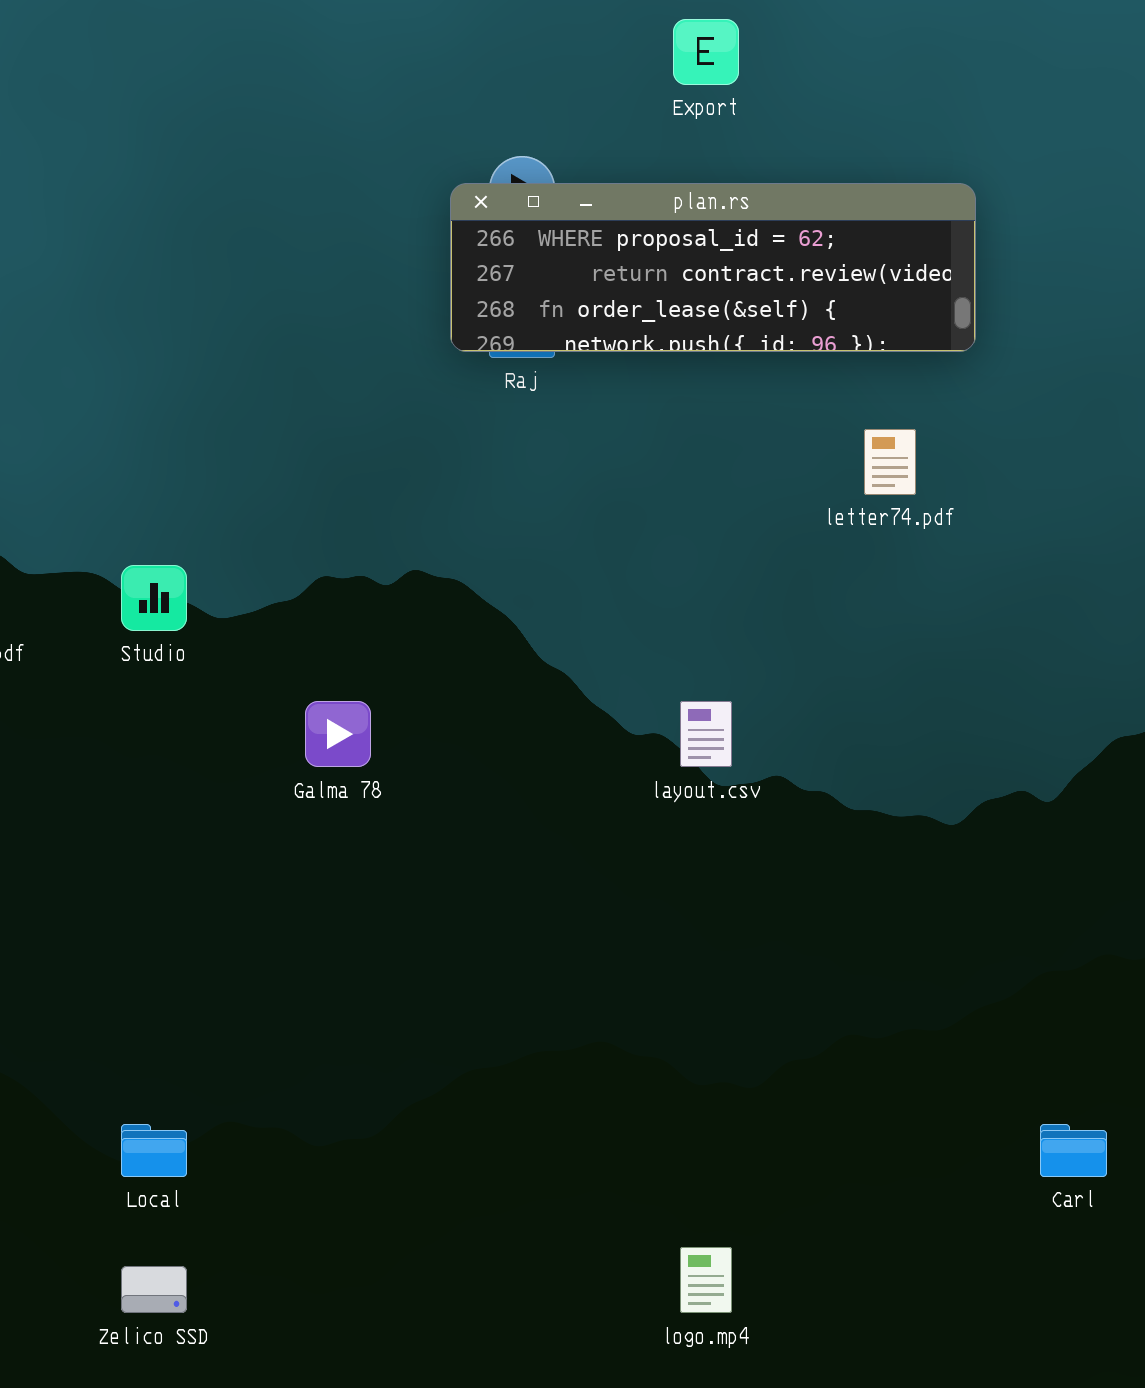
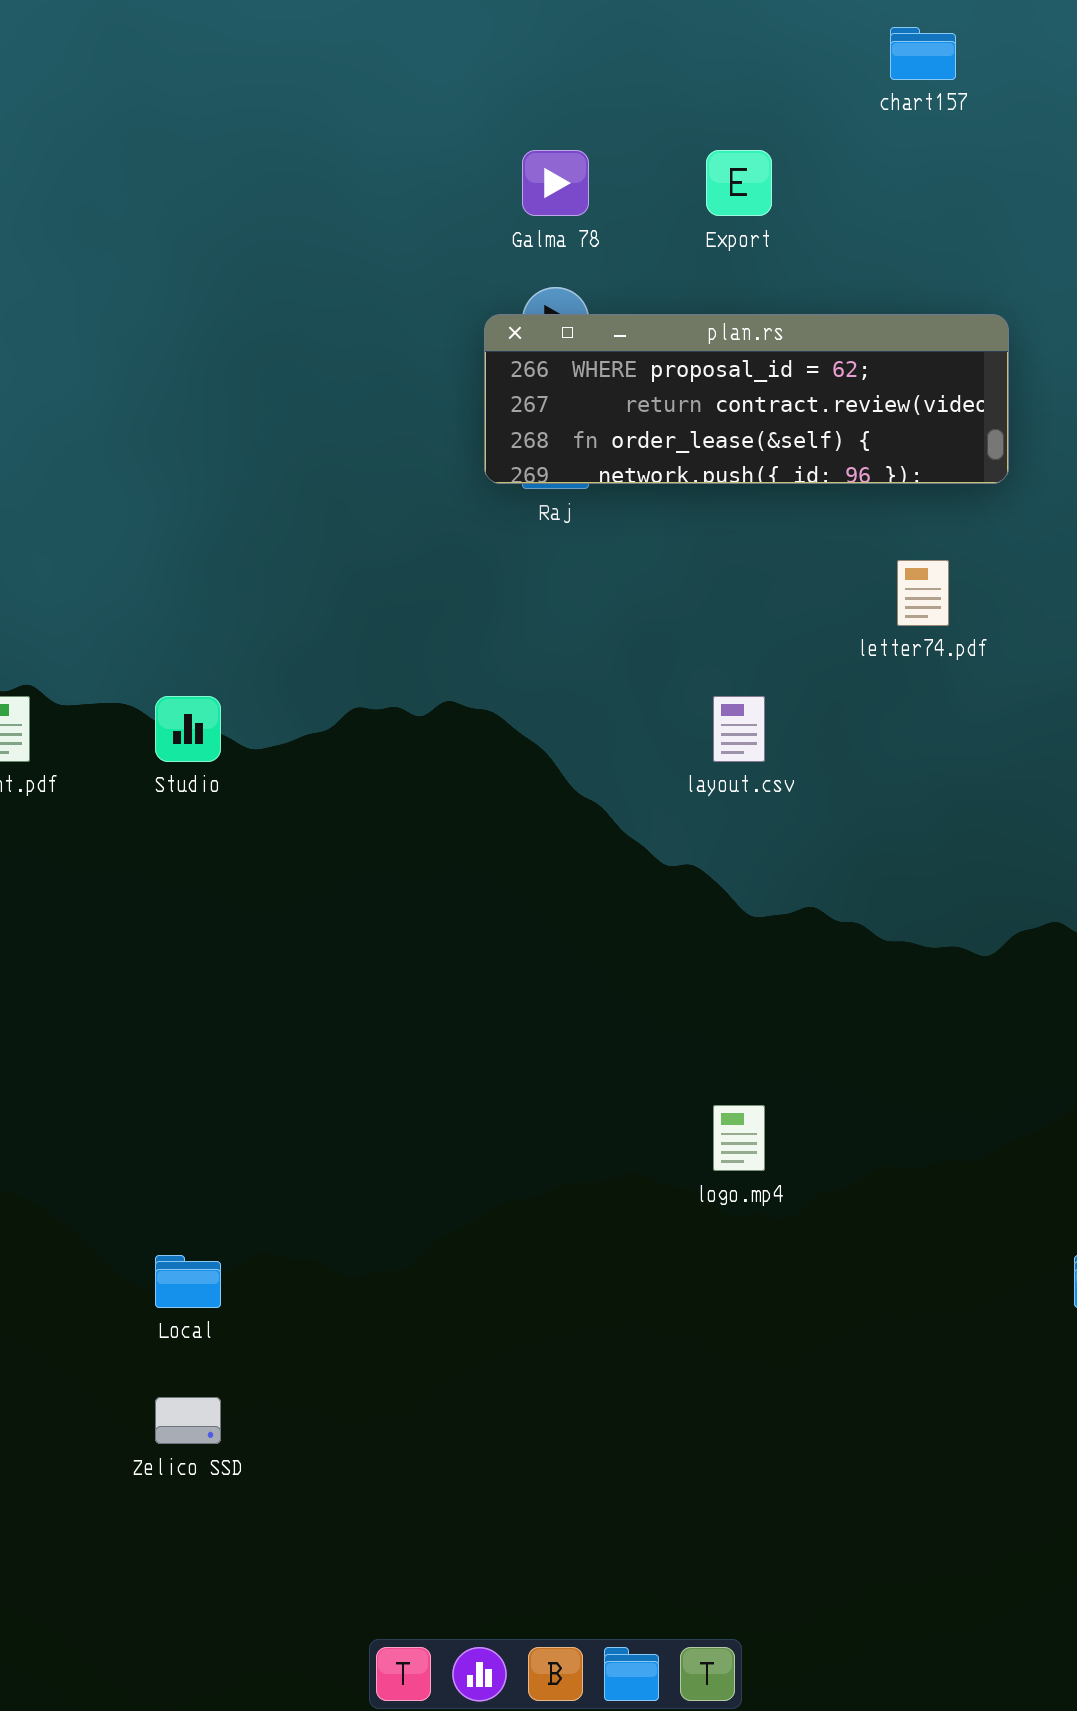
Galma 78: [305,701,371,767] -> [522,150,589,216], moved
layout.csv: [680,701,732,767] -> [713,696,765,762], moved
logo.mp4: [680,1247,732,1313] -> [713,1105,765,1171], moved

